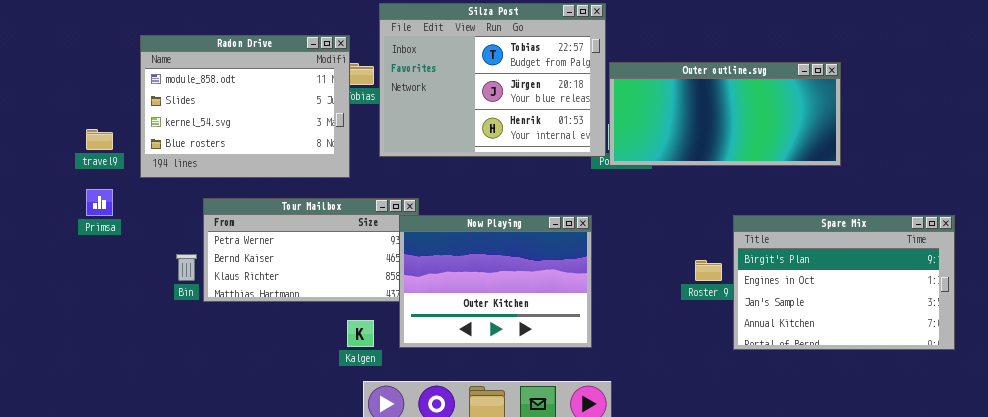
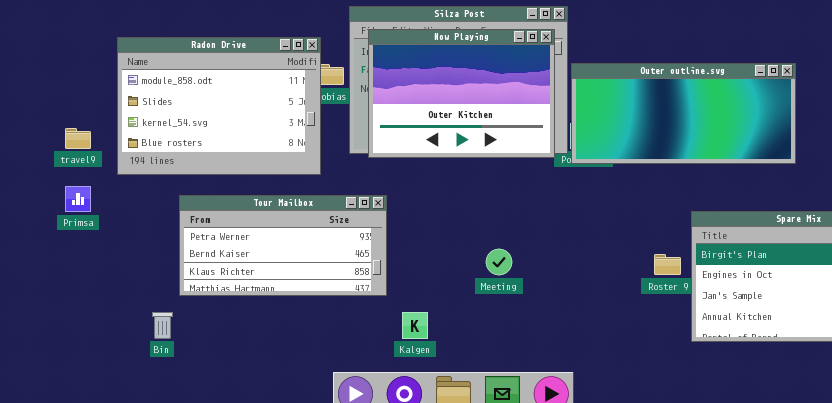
Now Playing: [399,215,592,348] -> [368,29,555,158], moved
Bin: [176,254,197,281] -> [152,312,173,339], moved
Kalgen: [347,320,374,347] -> [402,312,428,339], moved

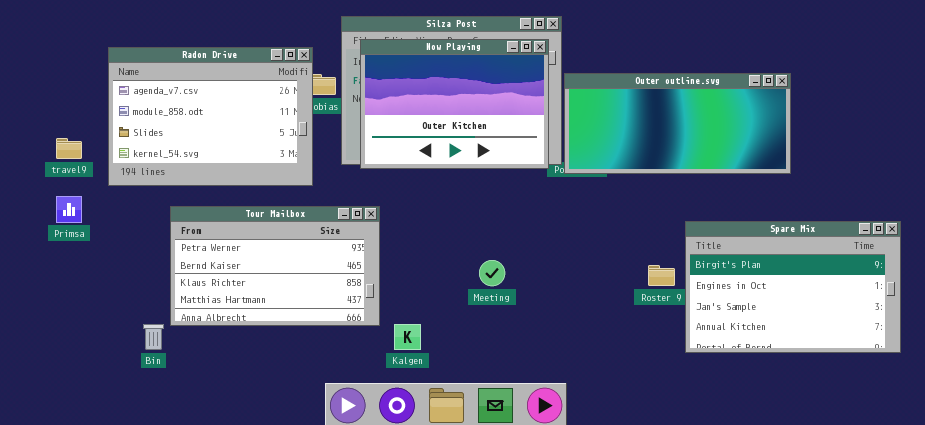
Radon Drive: [117,37,321,175] -> [108,47,313,186], scrolled up 1 row
Tour Mailbox: [179,195,387,296] -> [170,206,380,326], resized

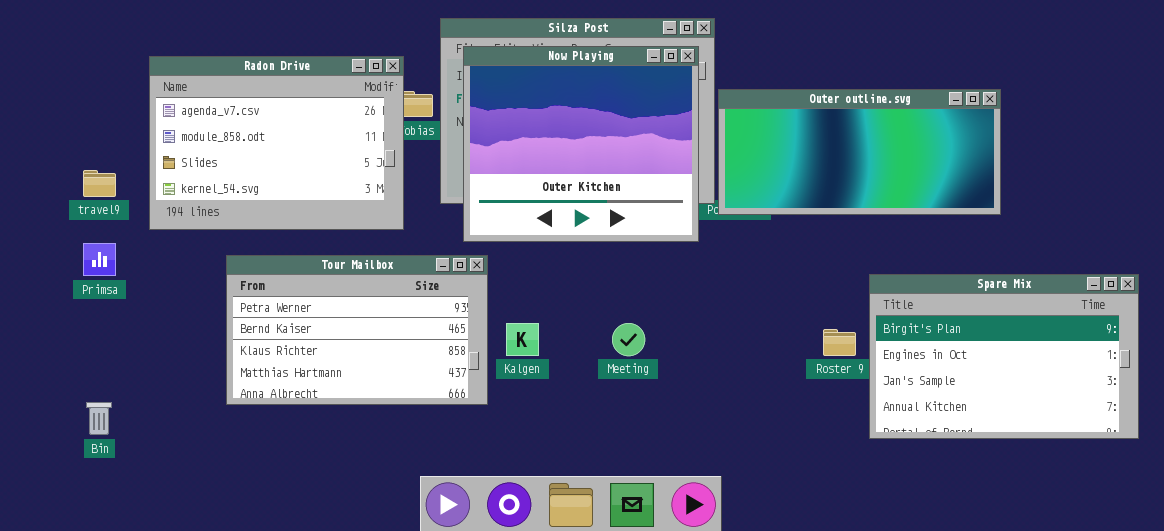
Now Playing: [360,39,549,169] -> [463,46,699,242], resized
Bin: [143,324,164,350] -> [86,402,112,435], moved
Kalgen: [394,324,421,350] -> [506,323,539,356], moved

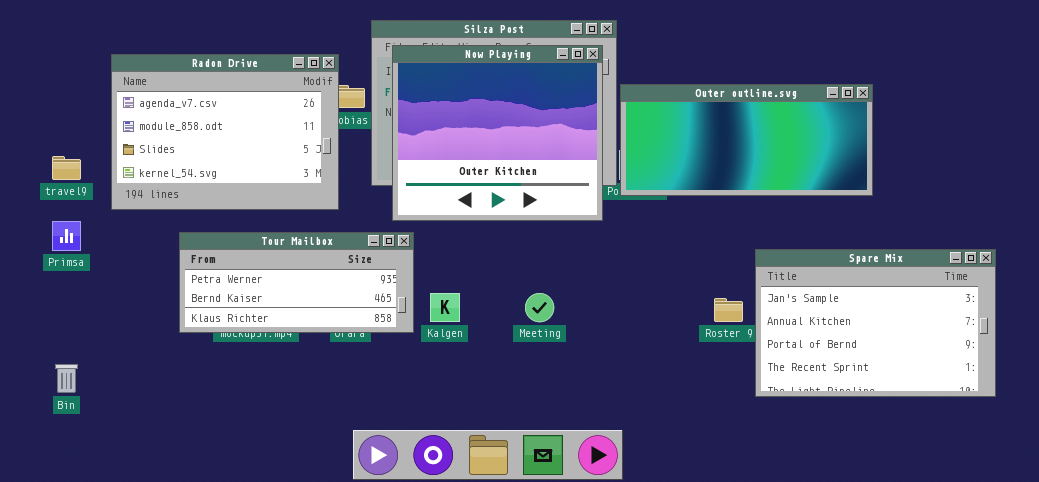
Tour Mailbox: [226,255,488,405] -> [179,232,414,333], resized
Spare Mix: [869,274,1139,439] -> [755,249,996,397], scrolled down 2 rows

